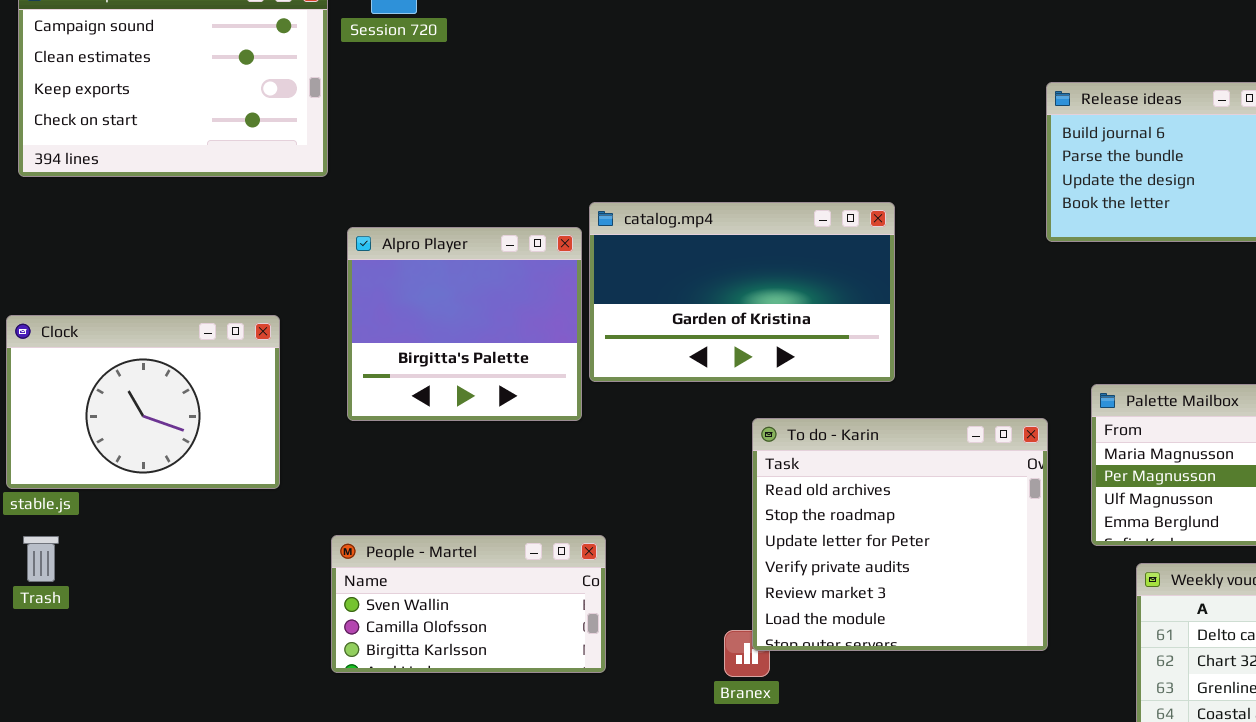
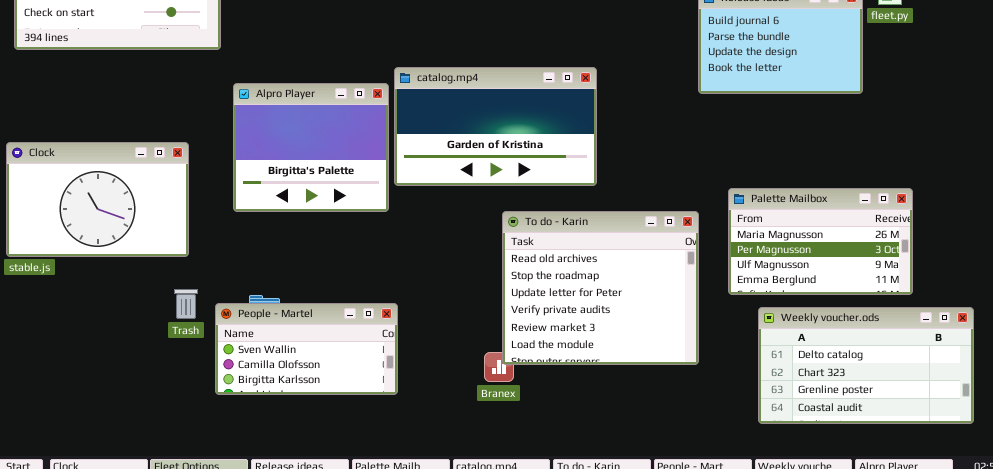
People - Martel: [331,535,606,673] -> [215,303,398,395], moved
Trash: [23,536,59,582] -> [174,289,198,319], moved

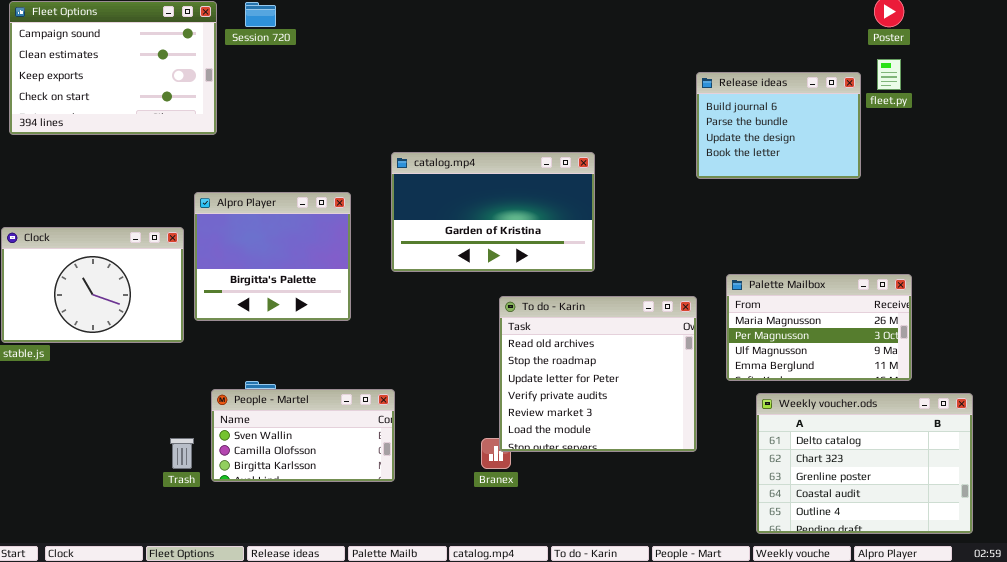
Alpro Player: [233,83,389,212] -> [194,192,351,321], moved
Trash: [174,289,198,319] -> [170,438,194,469], moved
Weekly voucher.ods: [758,307,974,424] -> [756,393,973,534], resized

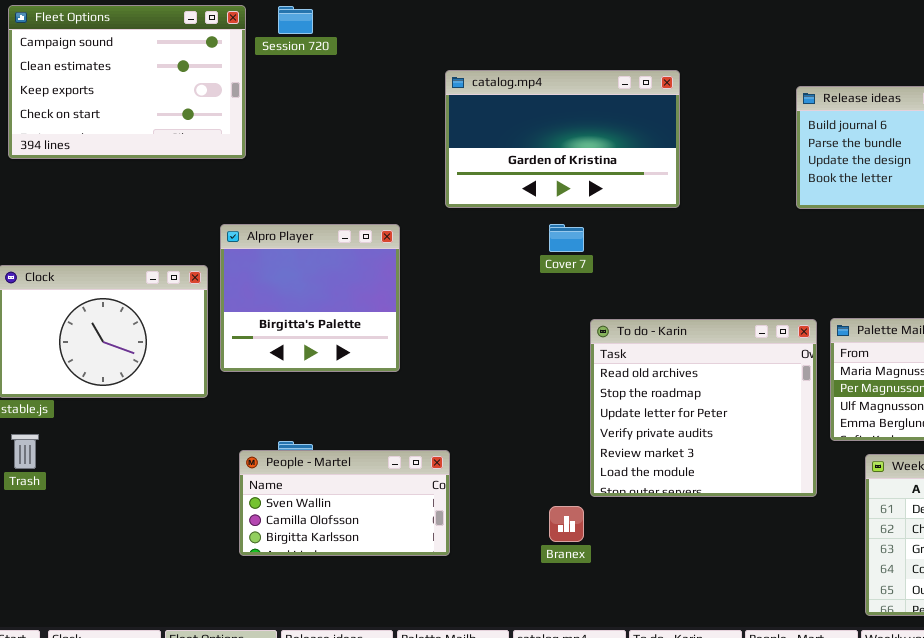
catalog.mp4: [391,152,595,272] -> [445,70,680,208], moved
To do - Karin: [499,296,697,452] -> [590,319,817,497], moved
Trash: [170,438,194,469] -> [11,434,39,469], moved

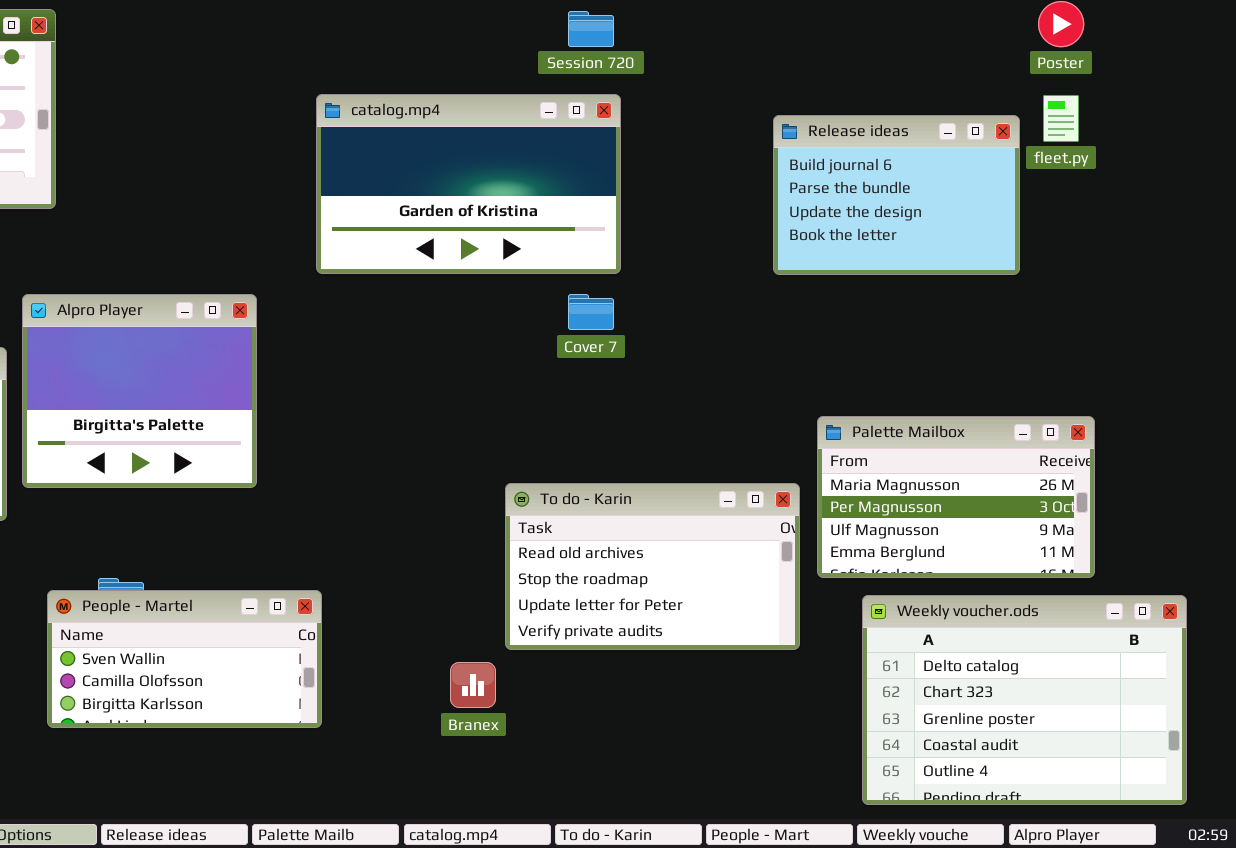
Session 720: [278,6,313,34] -> [568,11,614,47], moved
Cover 7: [549,224,584,252] -> [568,294,614,330], moved
To do - Karin: [590,319,817,497] -> [505,483,800,650], resized

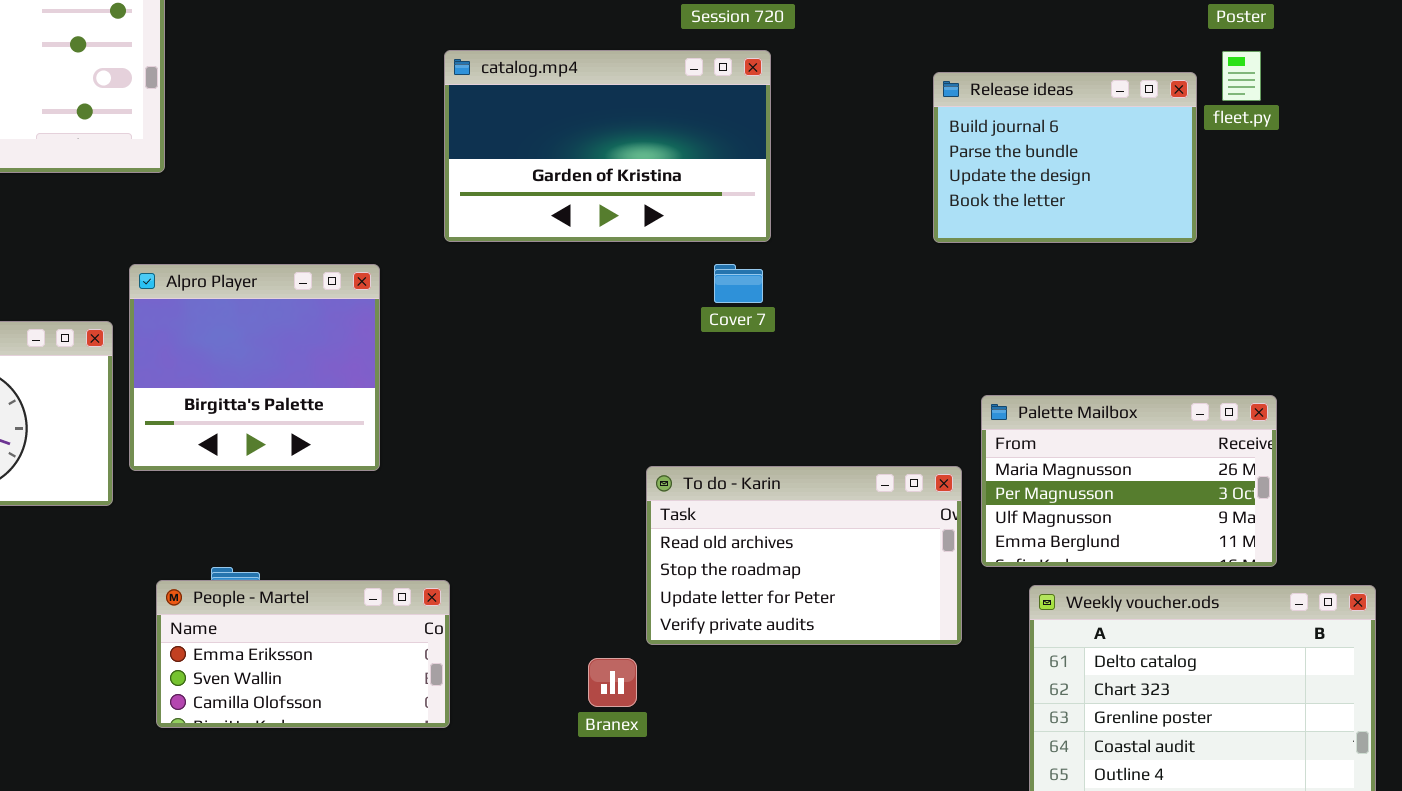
People - Martel: [47,590,322,728] -> [156,580,450,728], scrolled up 1 row

